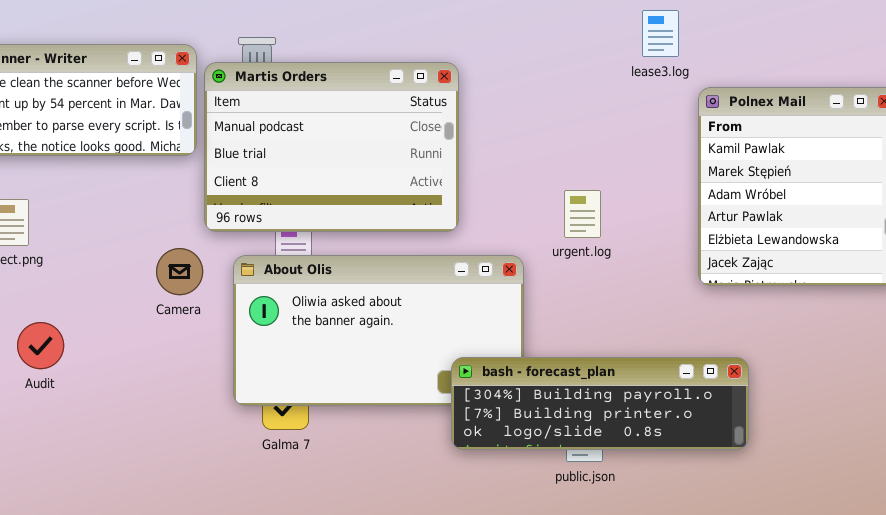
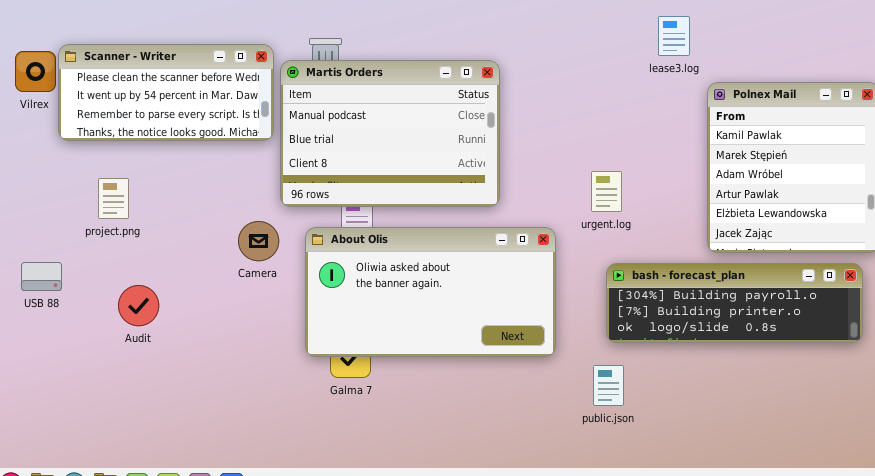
bash - forecast_plan: [451,357,749,450] -> [606,263,863,343], moved

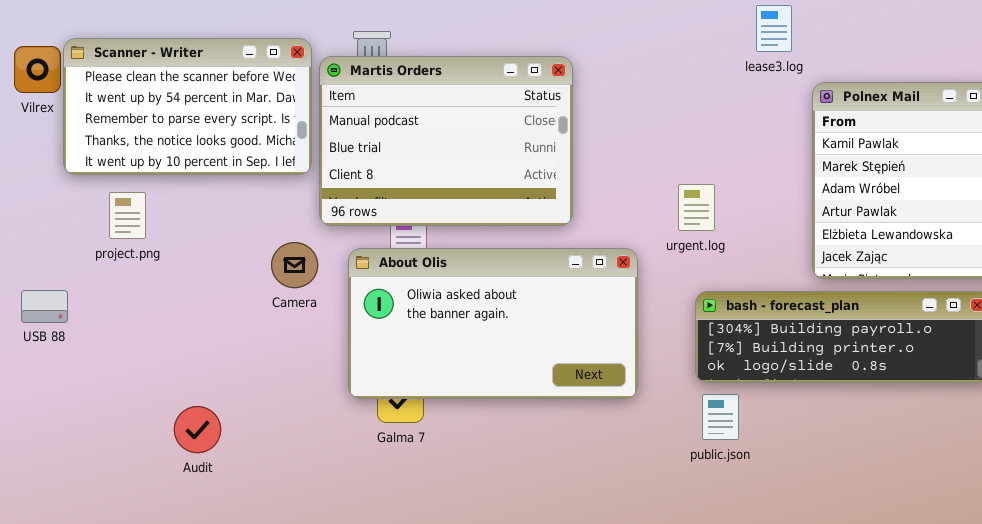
Scanner - Writer: [58,44,274,141] -> [63,38,312,175], resized
Audit: [118,285,159,326] -> [174,406,221,453], moved
public.json: [593,365,624,406] -> [702,394,739,440], moved

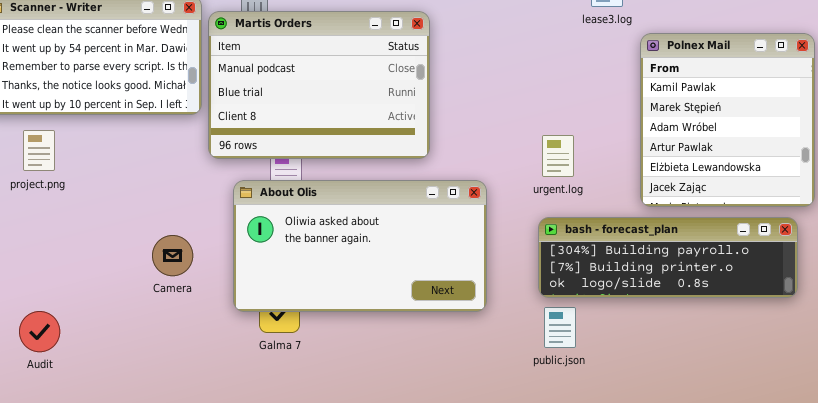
urgent.log: [678,184,715,231] -> [542,135,574,177], moved
Camera: [271,242,318,288] -> [152,235,193,276], moved
Audit: [174,406,221,453] -> [19,311,60,352], moved

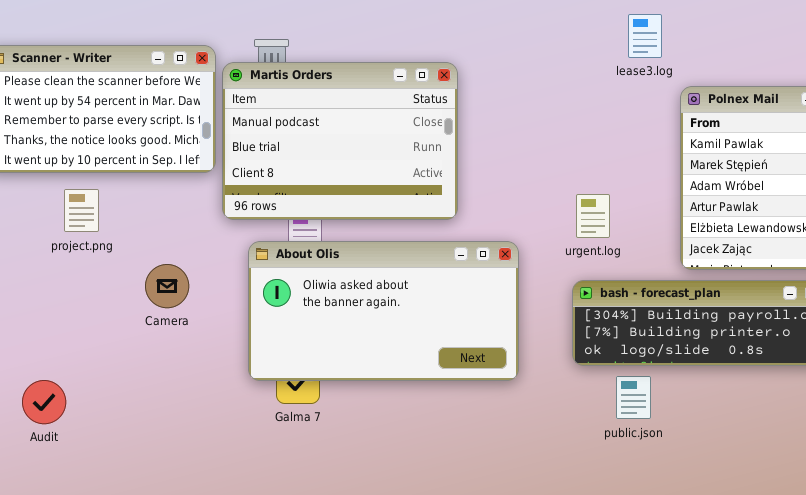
project.png: [23,130,55,171] -> [64,189,99,232], moved
Camera: [152,235,193,276] -> [145,264,189,308], moved
public.json: [544,307,576,348] -> [616,376,651,419], moved

